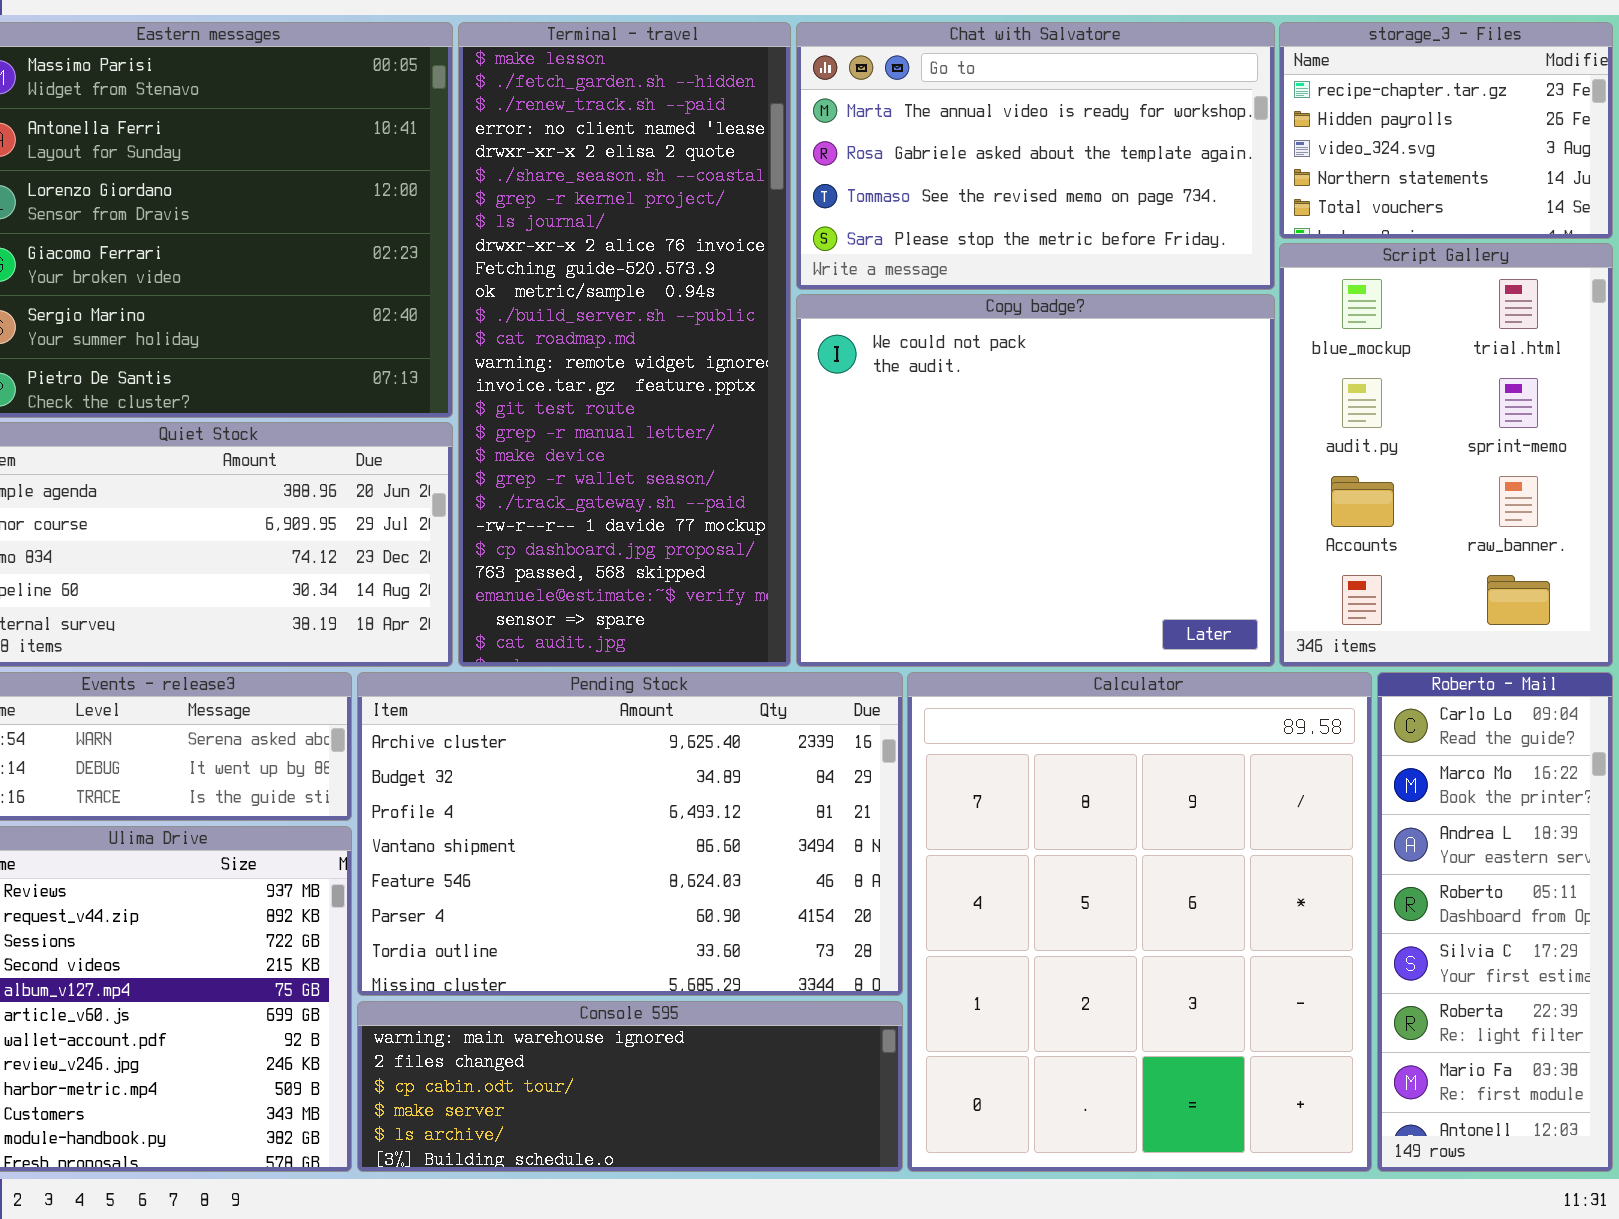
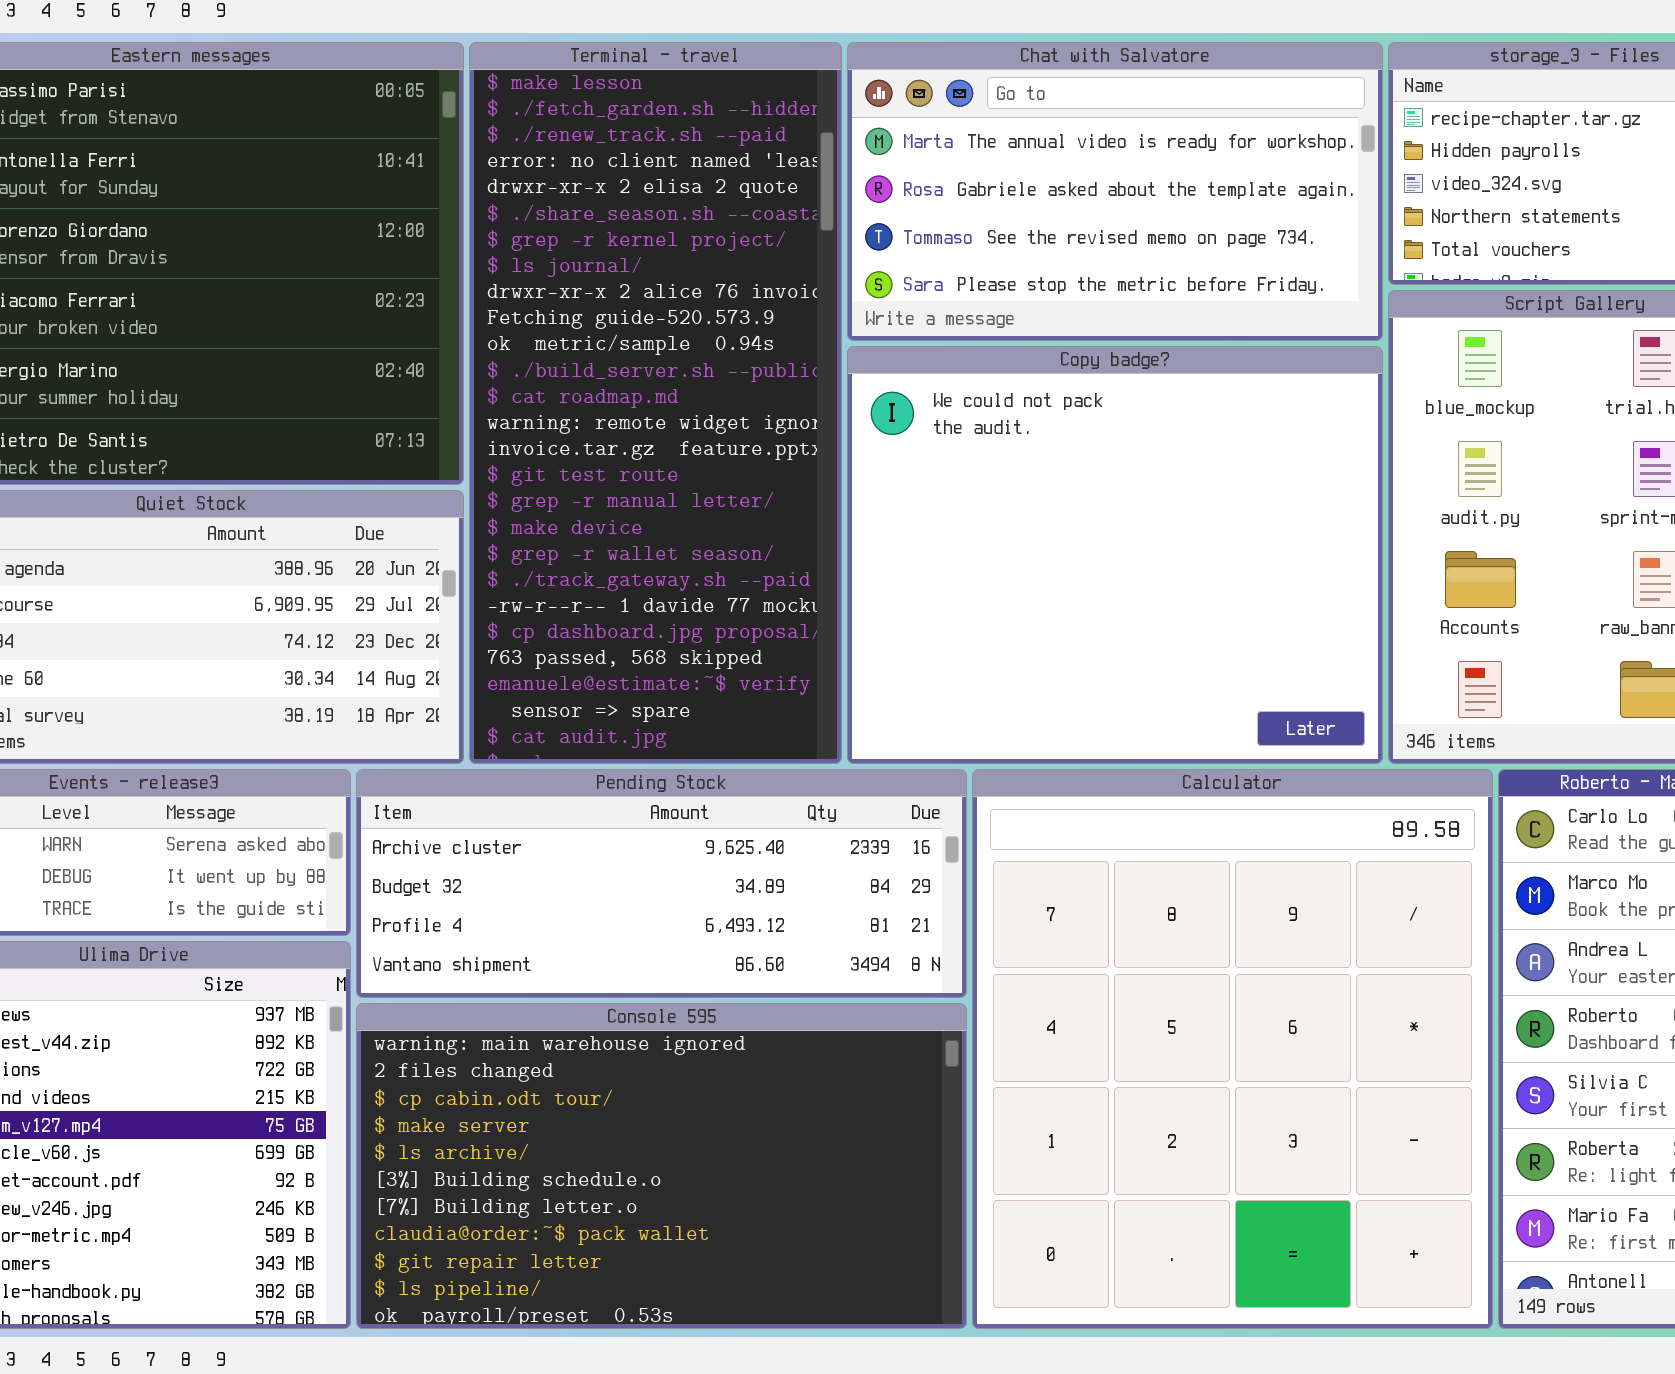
Pending Stock: [357,672,903,996] -> [356,769,967,998], resized
Console 595: [357,1001,903,1172] -> [356,1003,967,1329], resized

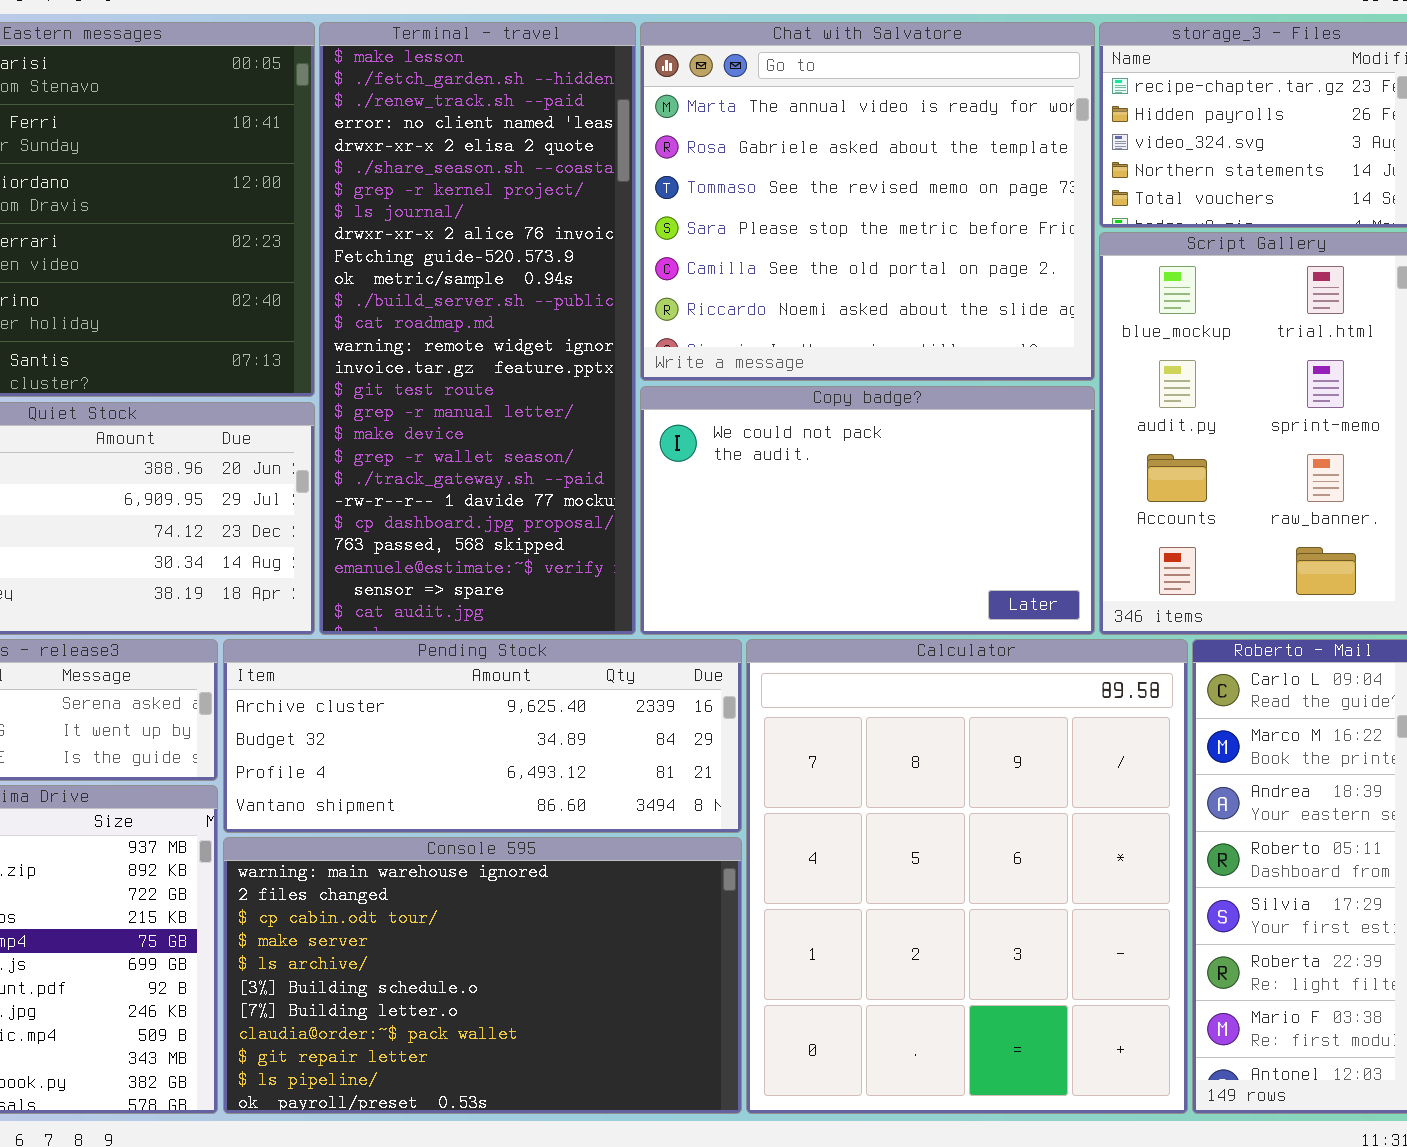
Chat with Salvatore: [847,42,1383,341] -> [640,22,1095,381], resized
Copy badge?: [847,346,1383,764] -> [640,386,1095,635], resized

